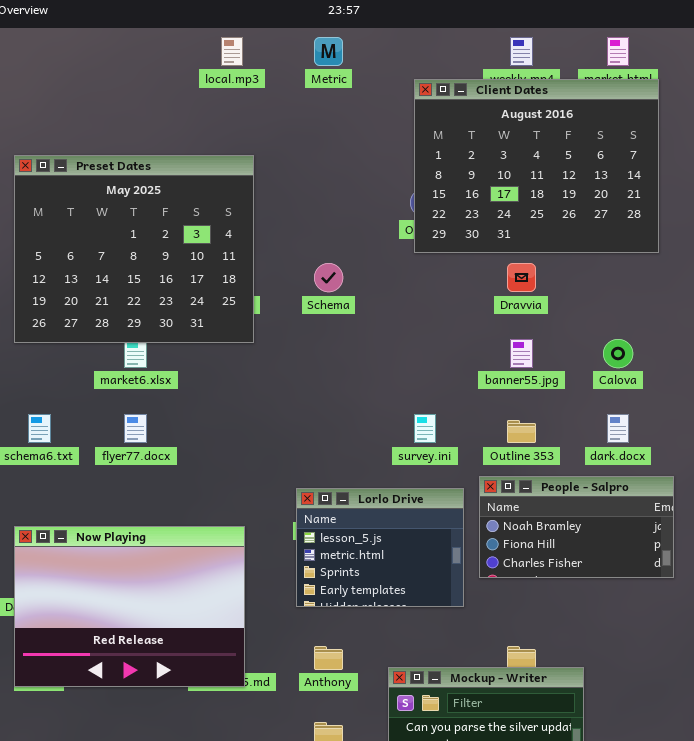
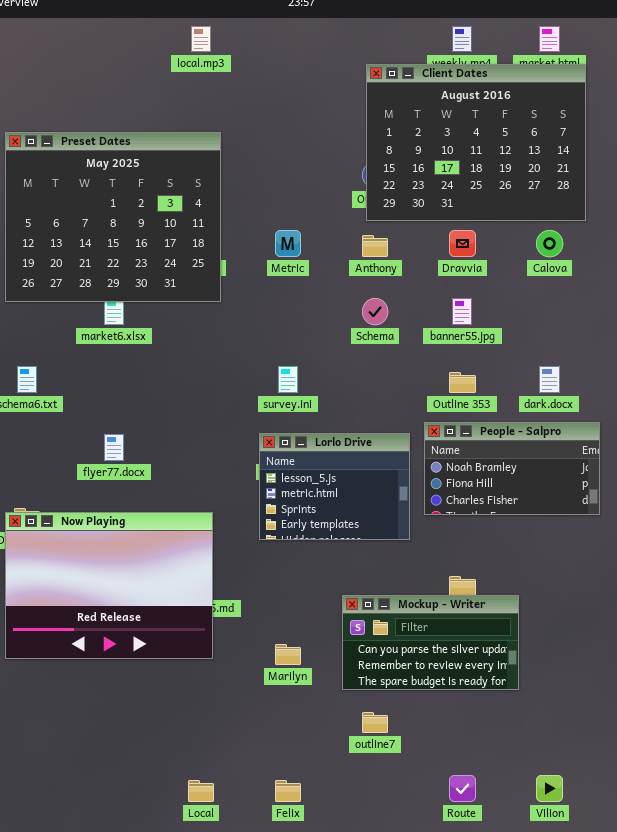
Metric: [314,37,343,66] -> [275,230,301,257], moved
Schema: [314,263,343,292] -> [362,298,388,325], moved
Calova: [603,339,633,368] -> [536,230,563,257], moved
flyer77.docx: [124,414,147,443] -> [104,434,124,461], moved
survey.ini: [414,414,436,443] -> [278,366,298,393], moved
Now Playing: [14,526,245,687] -> [5,512,213,659], moved
Anthony: [314,646,343,670] -> [362,235,388,257], moved

